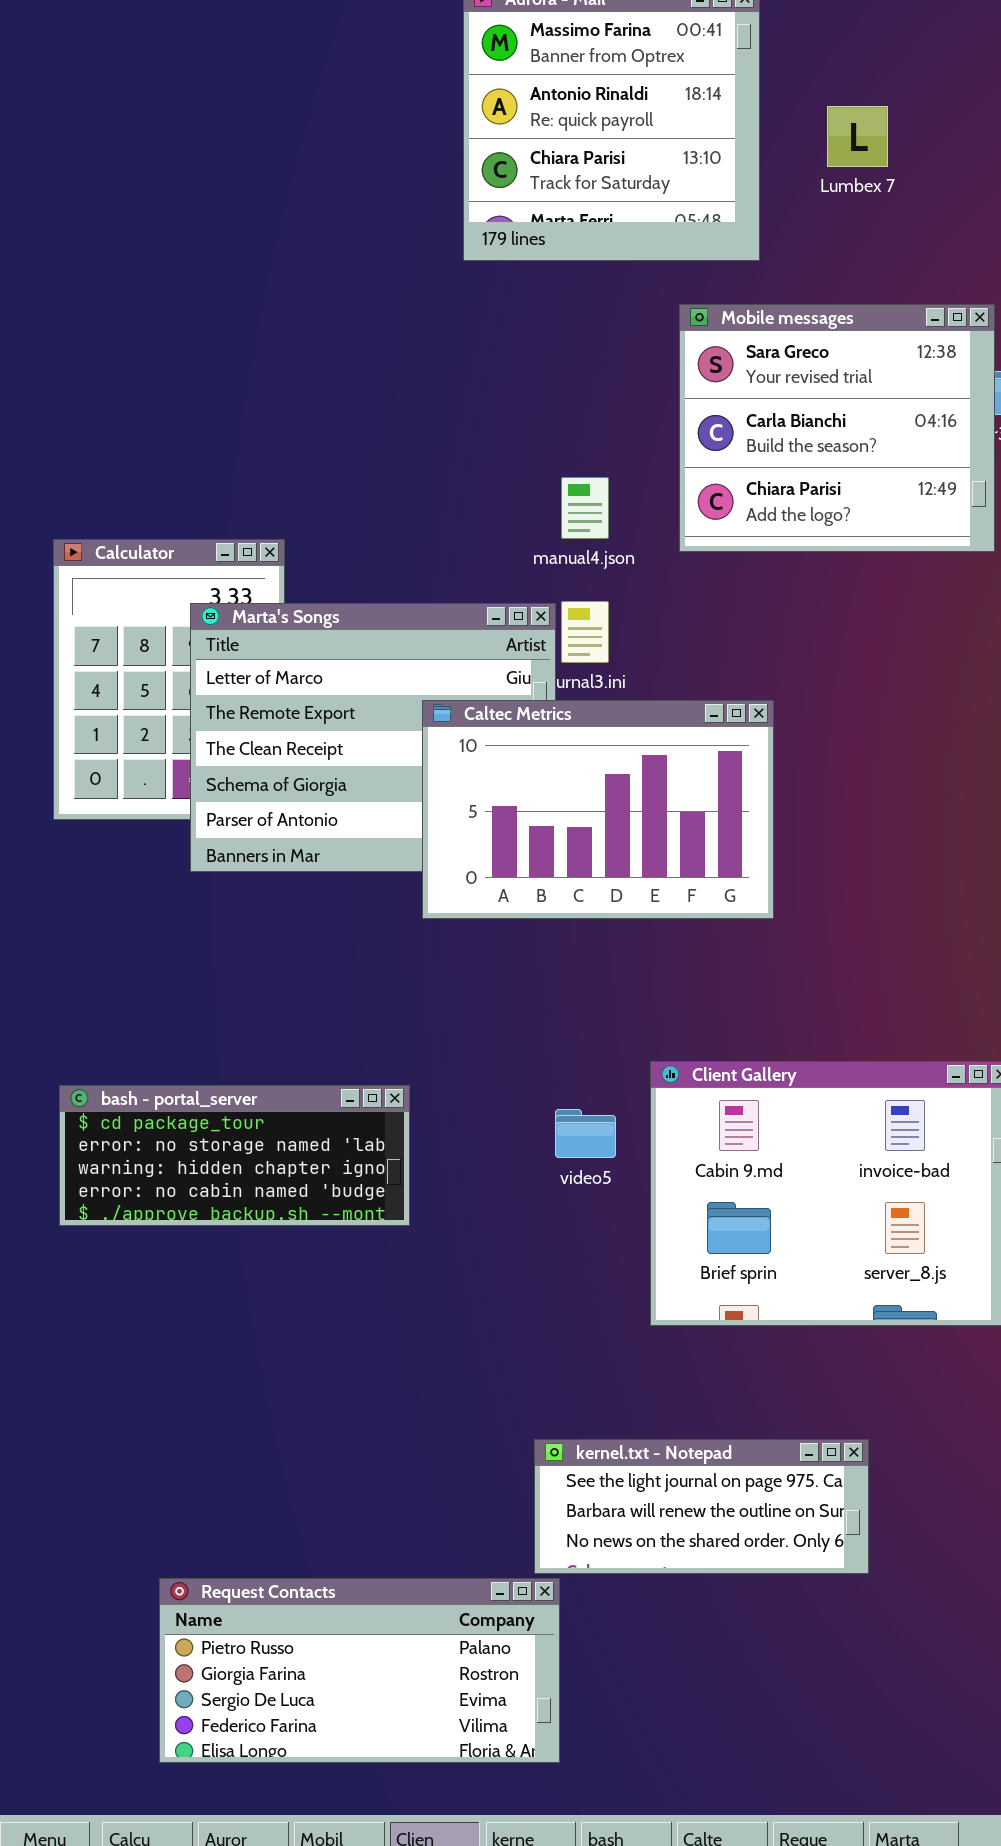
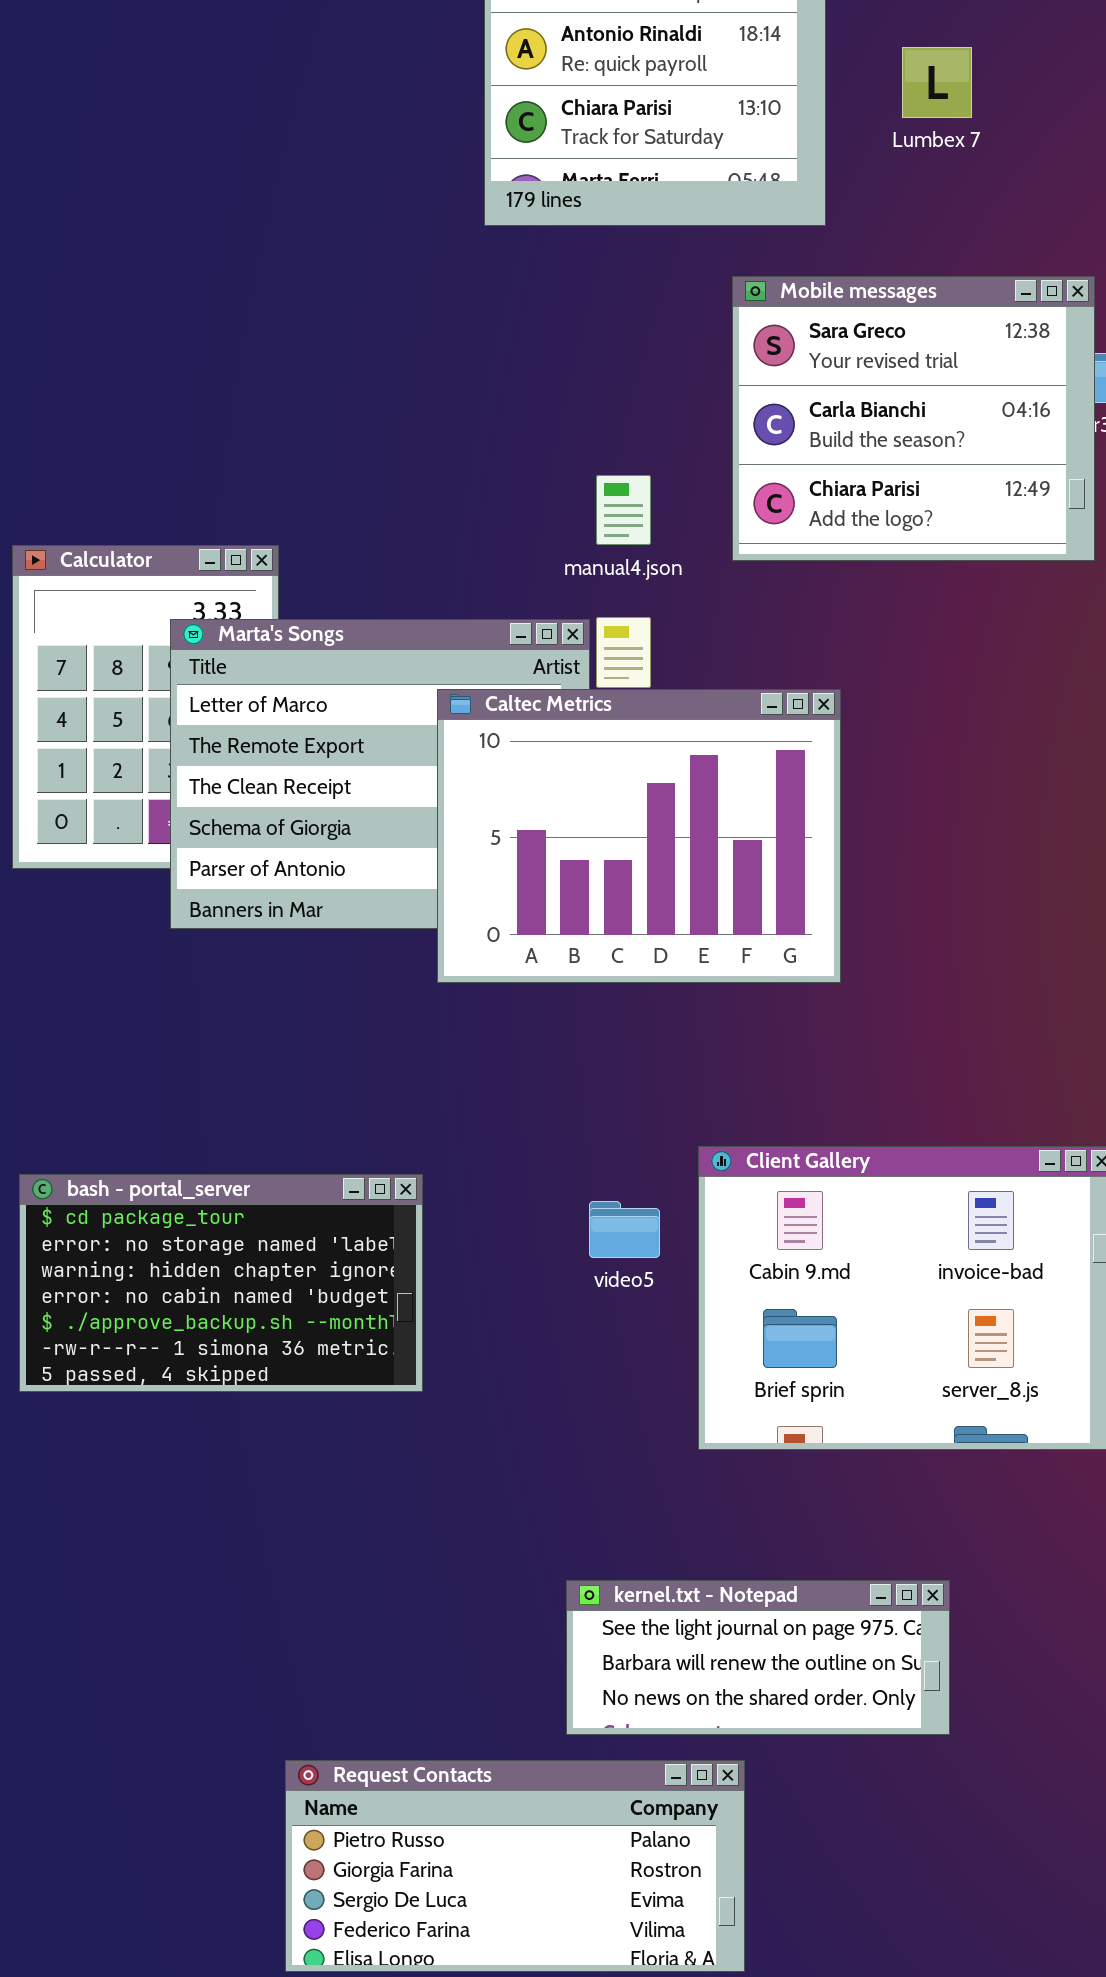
Caltec Metrics: [422,700,774,919] -> [437,689,841,983], resized
bash - portal_server: [59,1085,410,1226] -> [19,1174,423,1392], resized
Request Contacts: [159,1578,560,1763] -> [285,1760,745,1972], moved

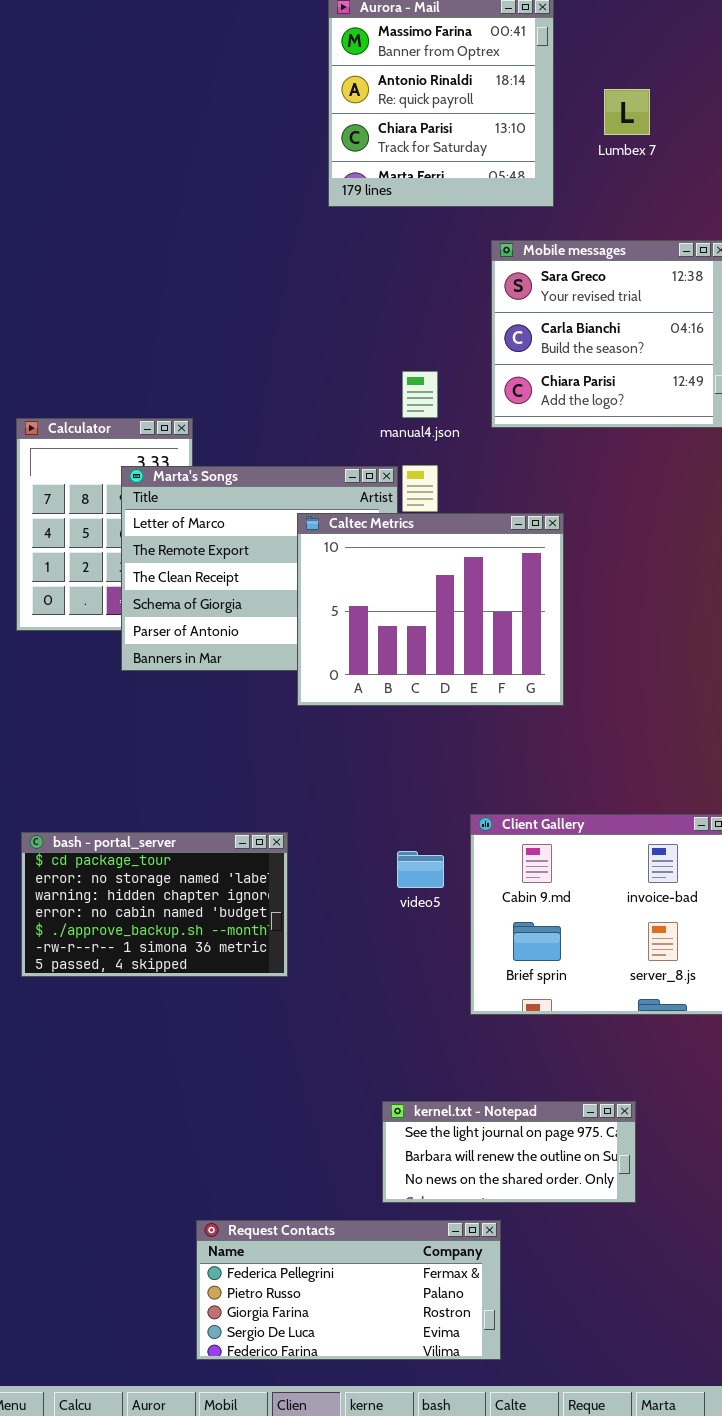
Request Contacts: [285,1760,745,1972] -> [196,1220,501,1360], scrolled up 1 row

